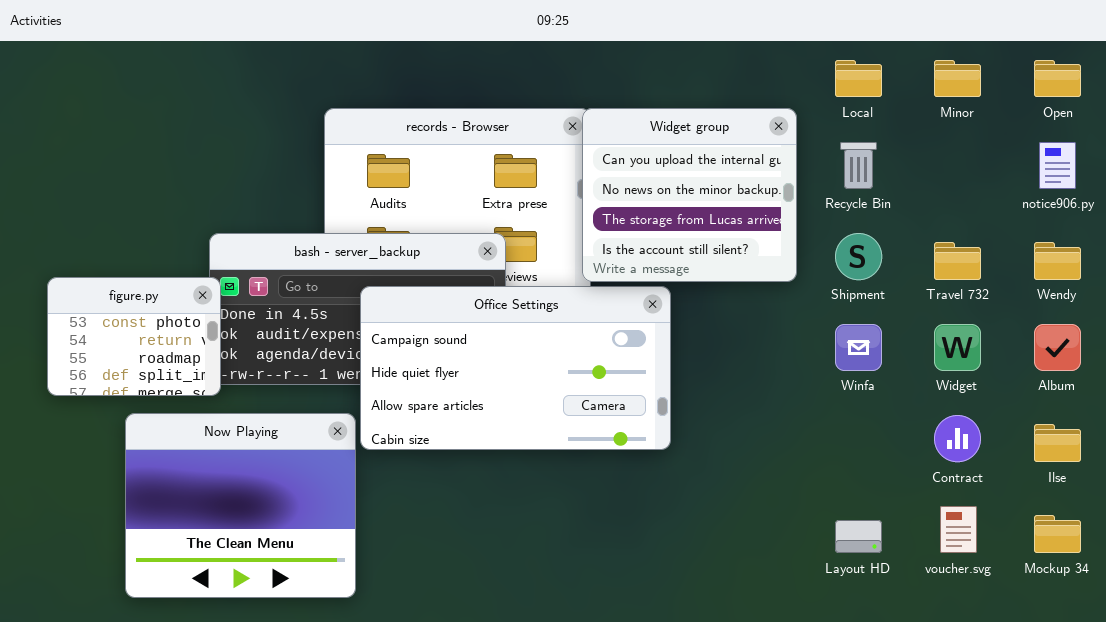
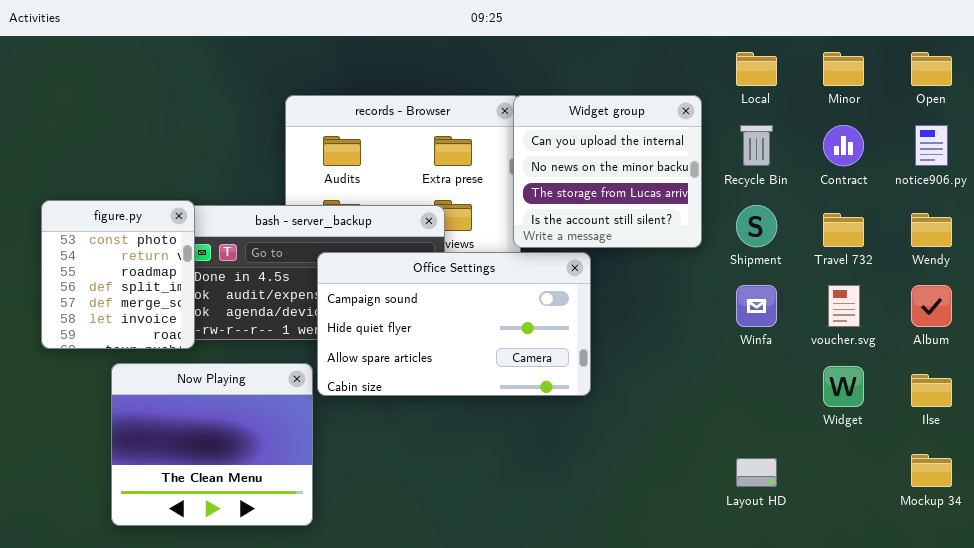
figure.py: [47,277,221,396] -> [41,200,195,349], resized
Widget: [934,324,981,371] -> [823,366,864,407], moved
Contract: [934,415,981,462] -> [823,125,864,166], moved
voucher.svg: [940,506,977,553] -> [828,285,860,327], moved

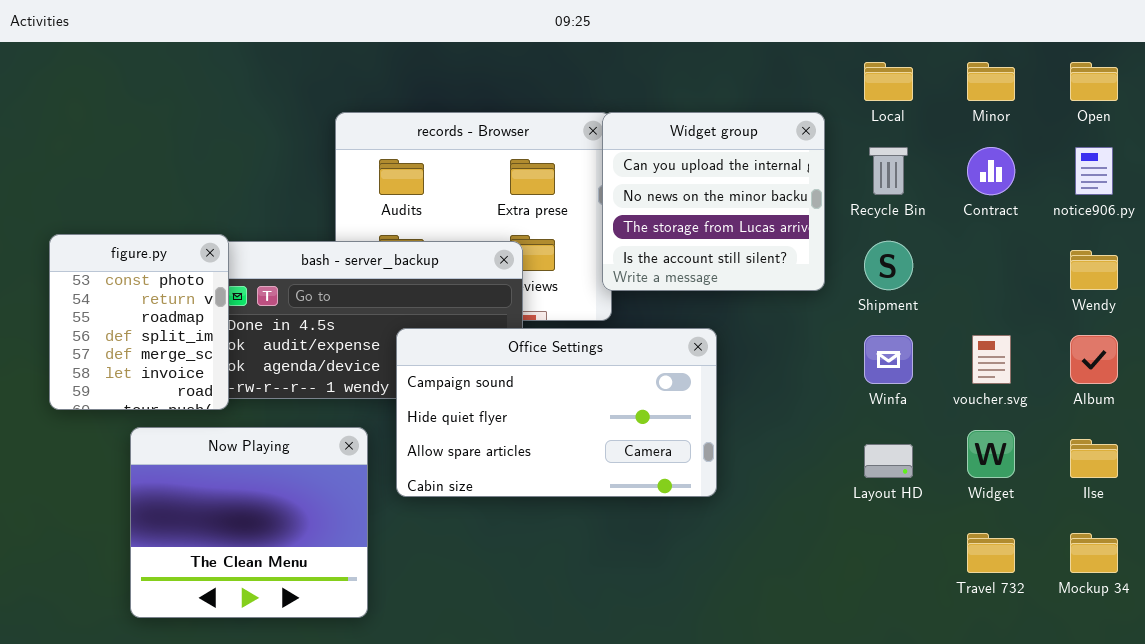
Travel 732: [823,213,864,247] -> [967,533,1015,573], moved
Office Settings: [317,252,591,396] -> [396,328,717,497], moved
Layout HD: [736,458,777,487] -> [864,444,913,478], moved

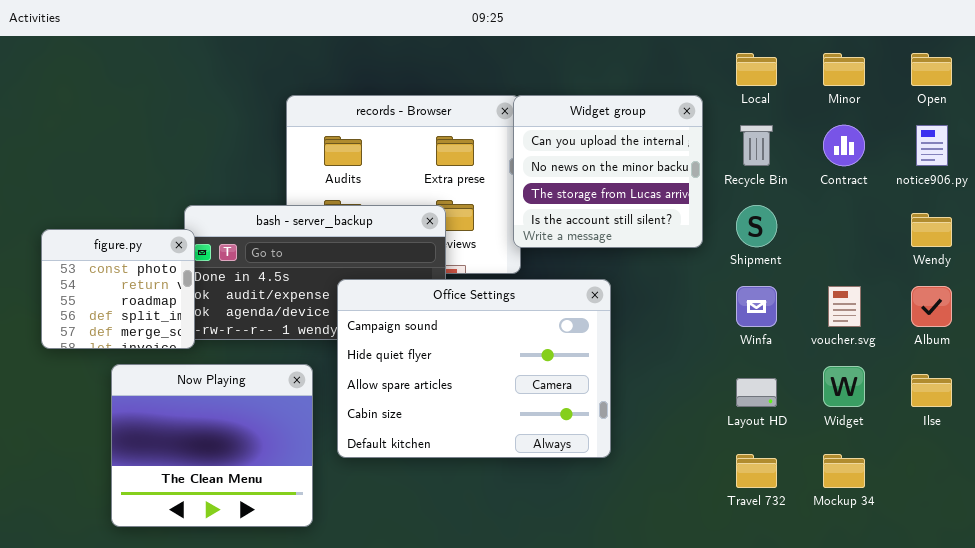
figure.py: [49,234,229,410] -> [41,229,195,349], resized
Office Settings: [396,328,717,497] -> [337,279,611,458], resized
Travel 732: [967,533,1015,573] -> [736,454,777,488], moved
Mockup 34: [1070,533,1118,573] -> [823,454,865,488], moved

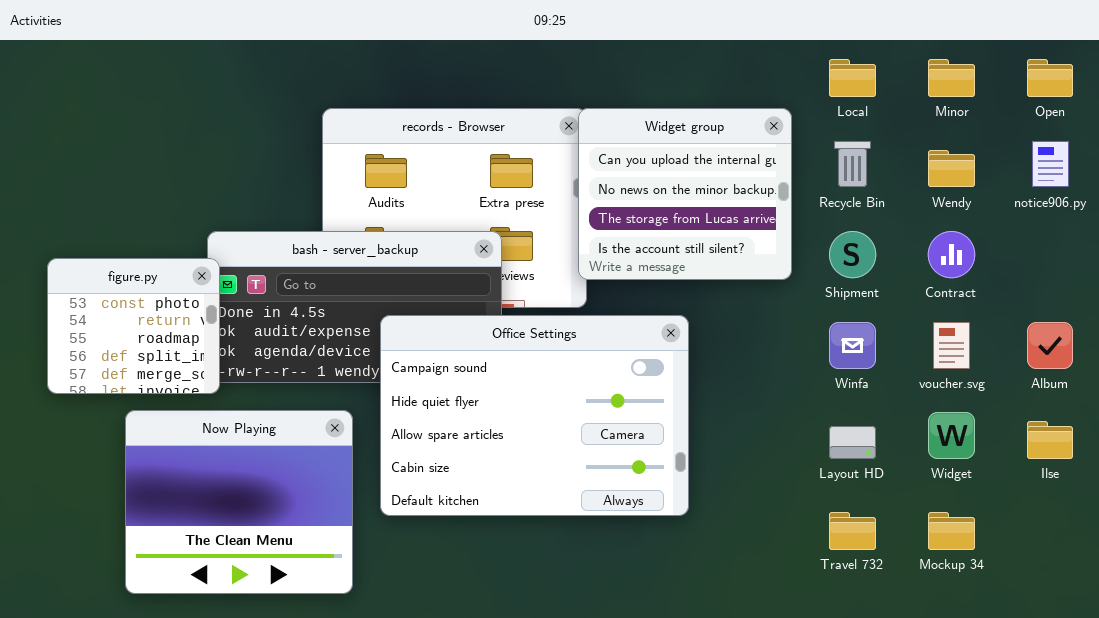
Contract: [823,125,865,166] -> [928,231,975,278], moved
Wendy: [911,213,952,247] -> [928,150,975,187], moved

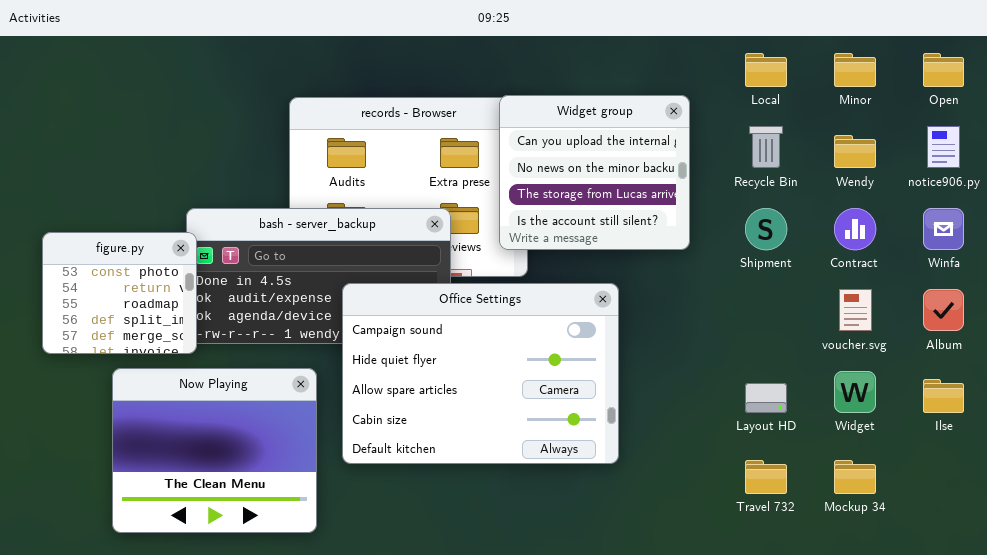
Widget group: [578,108,792,280] -> [499,95,690,250], moved
Winfa: [829,322,876,369] -> [923,208,964,250], moved

